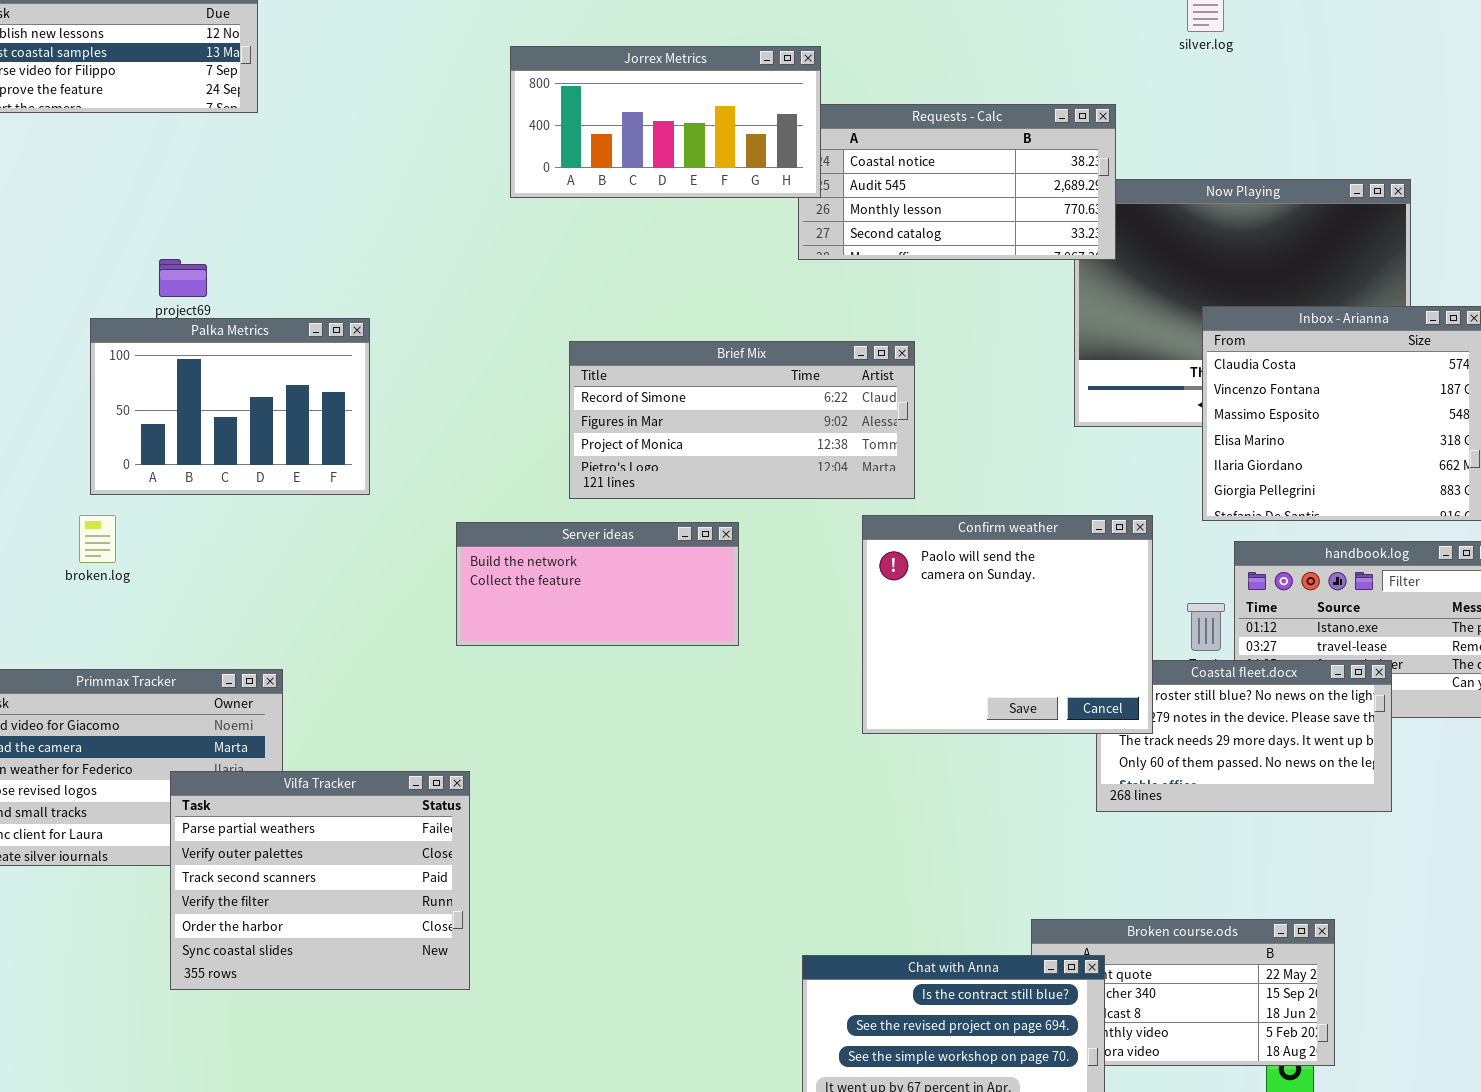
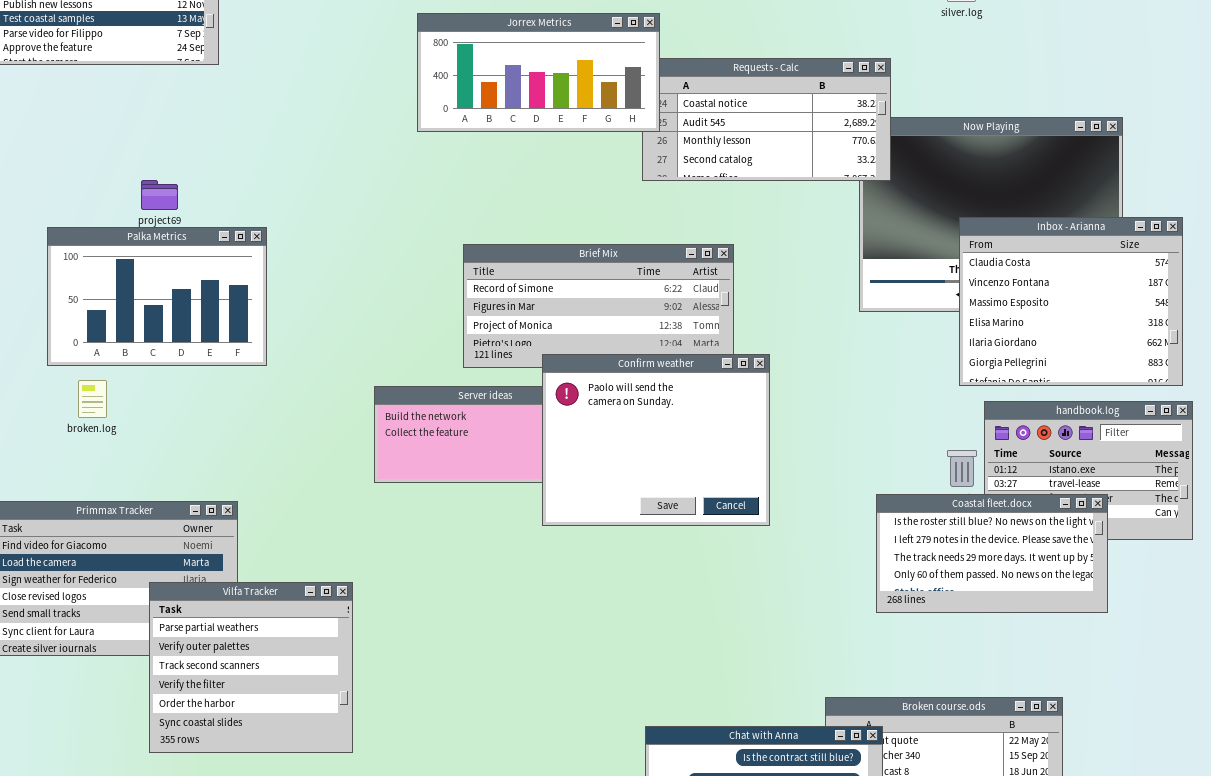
Palka Metrics: [90,318,370,495] -> [47,227,267,366], moved
Confirm weather: [862,515,1153,734] -> [542,354,770,526], moved
Vilfa Tracker: [170,771,470,990] -> [149,582,353,753], resized

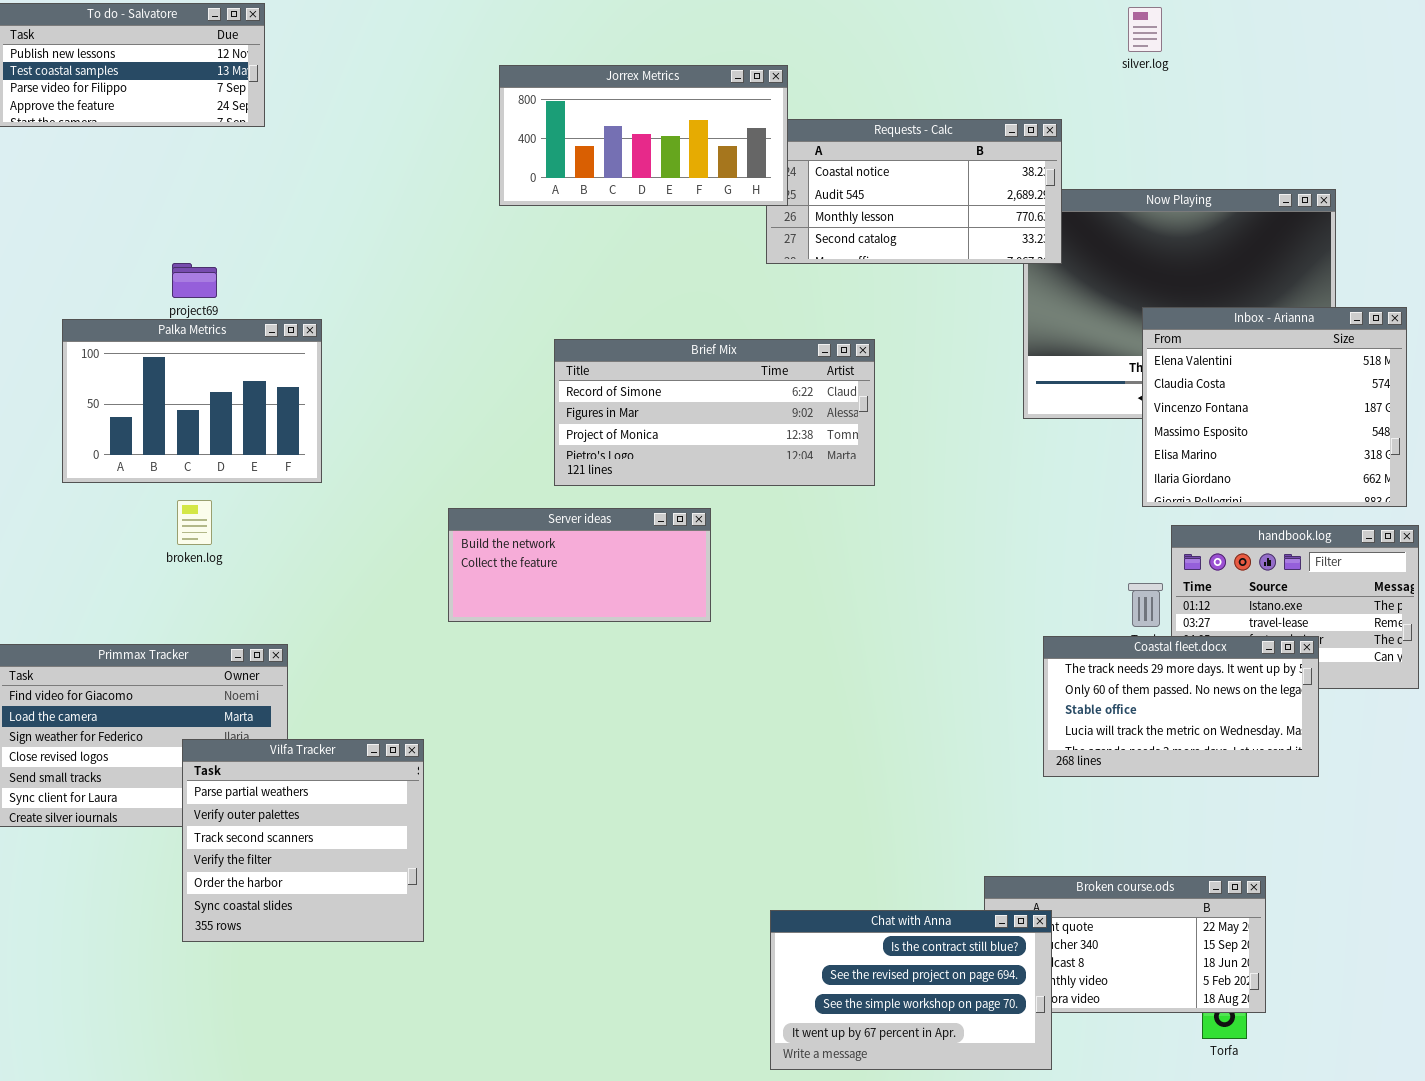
Inbox - Arianna: [959,217,1183,386] -> [1142,307,1407,507], scrolled up 1 row
Confirm weather: [542,354,770,526] -> none, closed
broken.log: [78,380,107,418] -> [177,500,212,545], moved
Coastal fleet.docx: [876,494,1108,613] -> [1043,636,1319,777], scrolled down 2 rows

